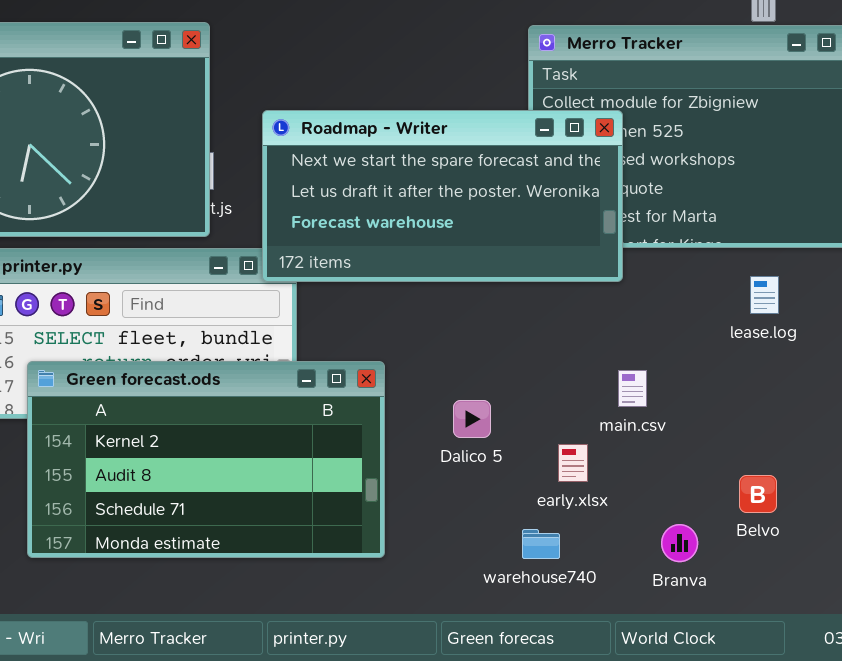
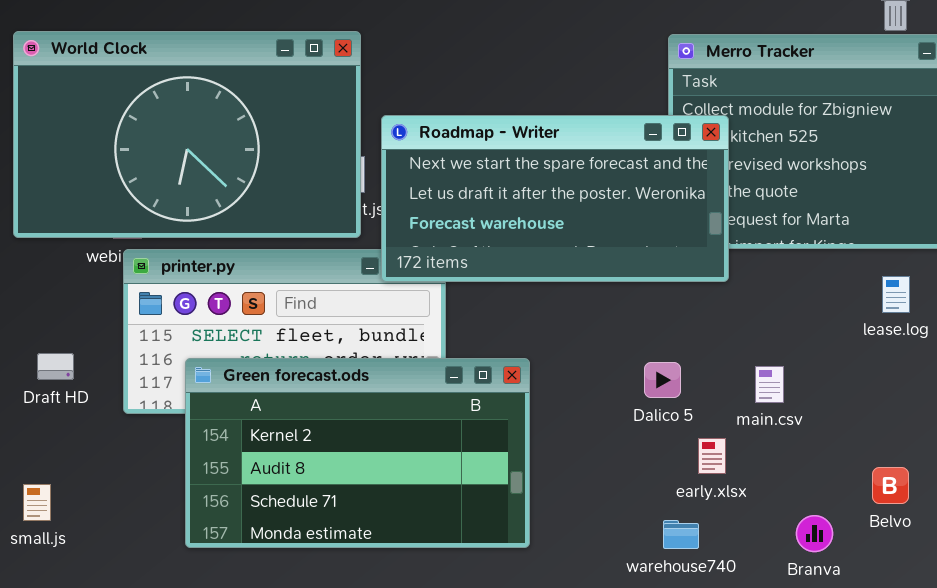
Roadmap - Writer: [262,110,623,282] -> [381,115,729,282], moved
Dalico 5: [453,400,491,438] -> [644,362,681,398], moved

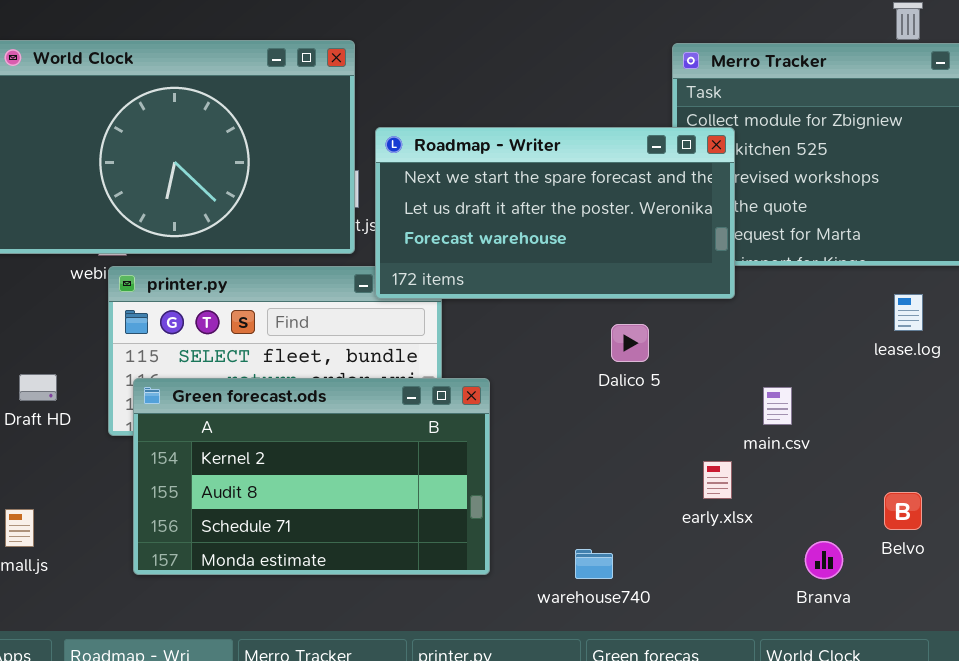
Green forecast.ods: [185,358,530,548] -> [133,378,490,575], moved
Dalico 5: [644,362,681,398] -> [611,324,649,362], moved
warehouse740: [663,520,699,549] -> [575,549,613,579], moved

